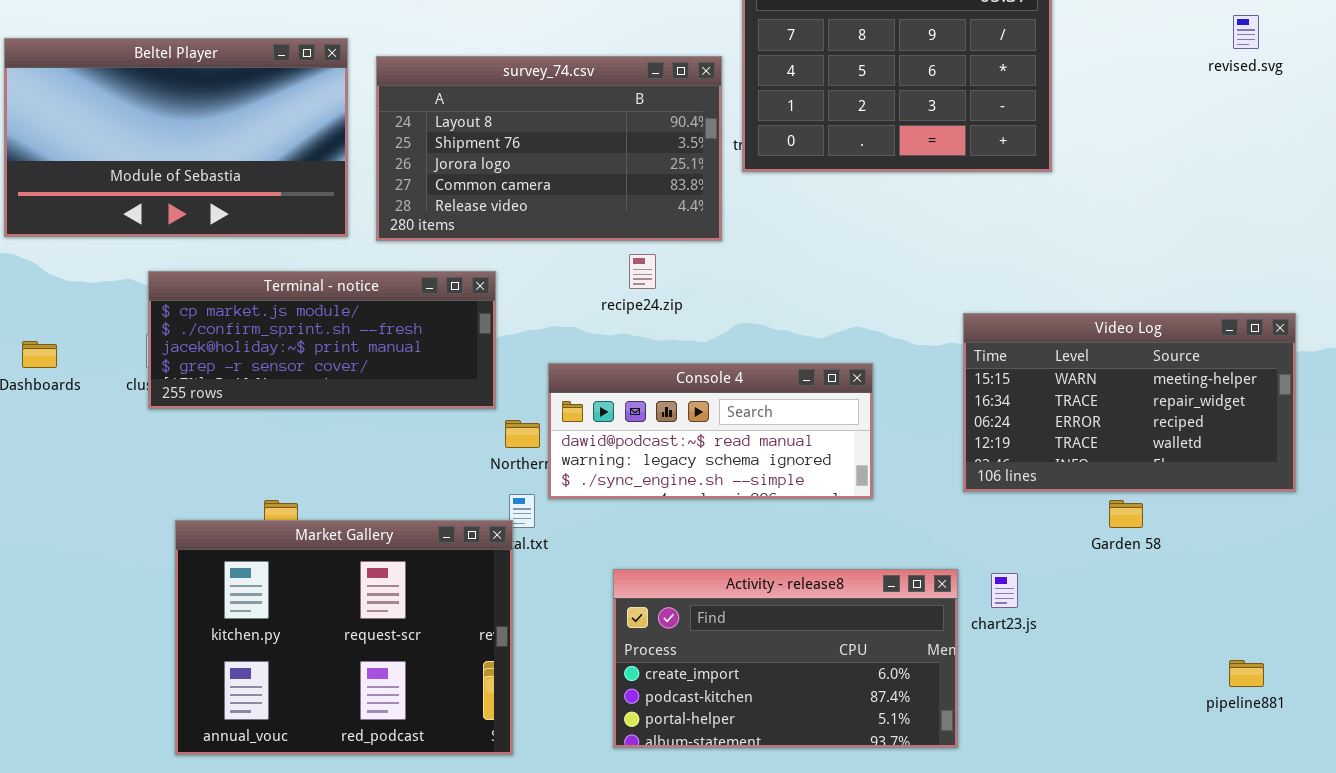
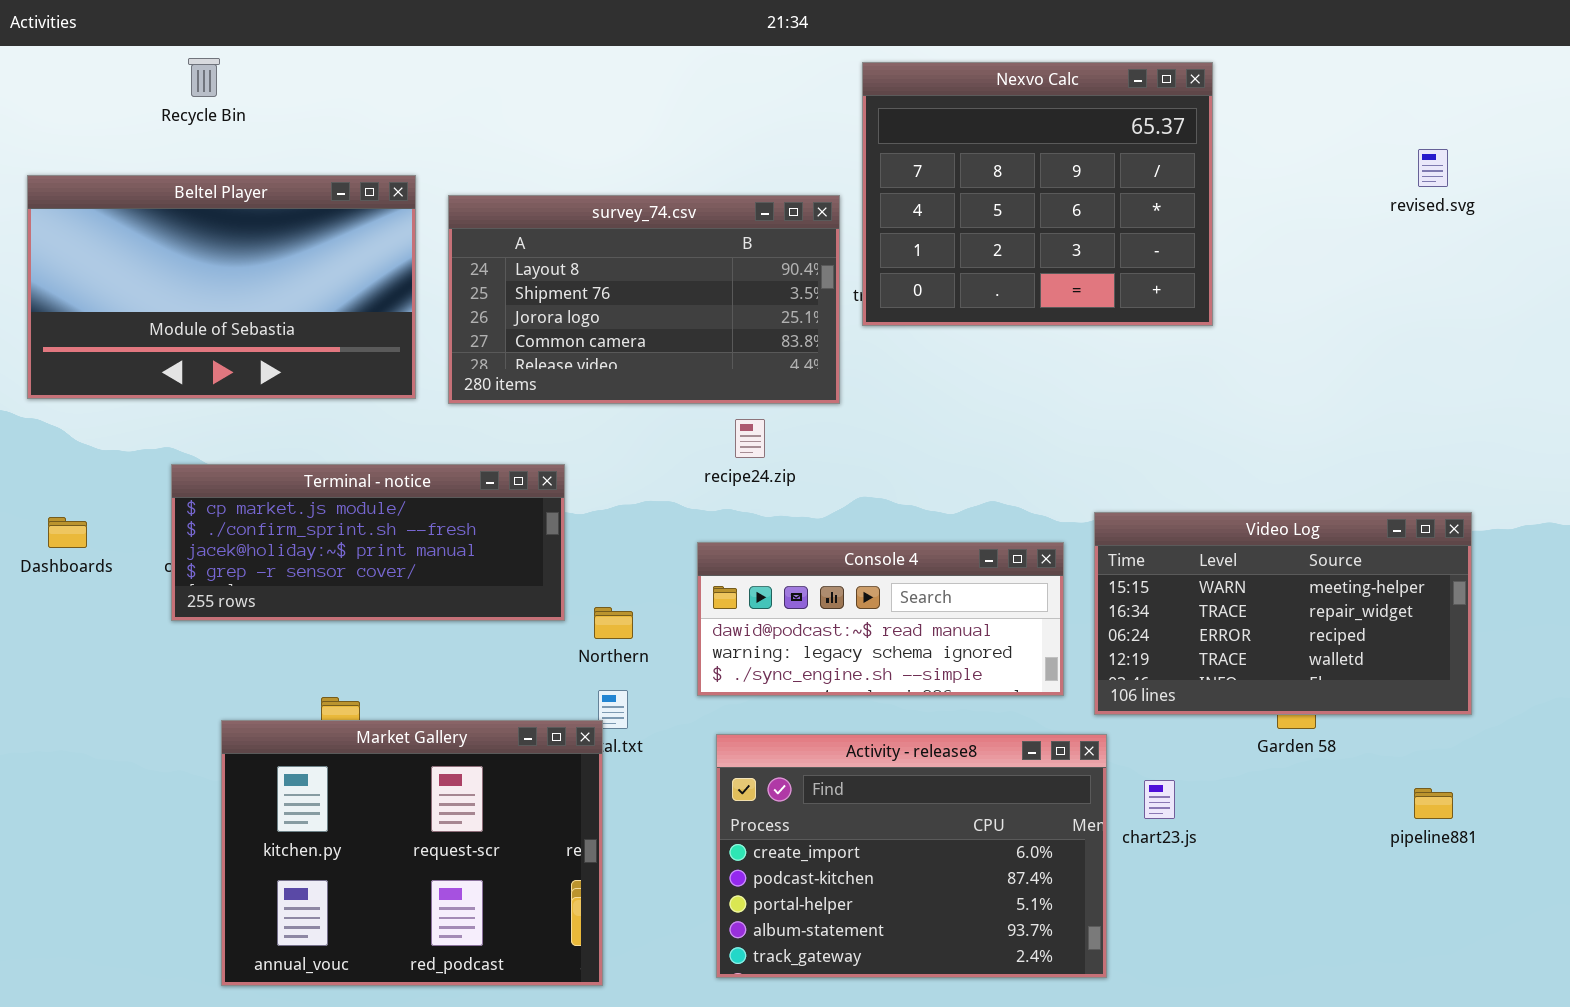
Terminal - notice: [148,271,496,409] -> [171,464,565,621], moved
Video Log: [963,313,1296,492] -> [1094,512,1472,715], moved
Console 4: [548,363,873,499] -> [697,542,1064,696], moved
Activity - release8: [613,569,958,748] -> [716,734,1107,978], resized
pipeline881: [1229,660,1264,687] -> [1414,788,1453,819], moved

